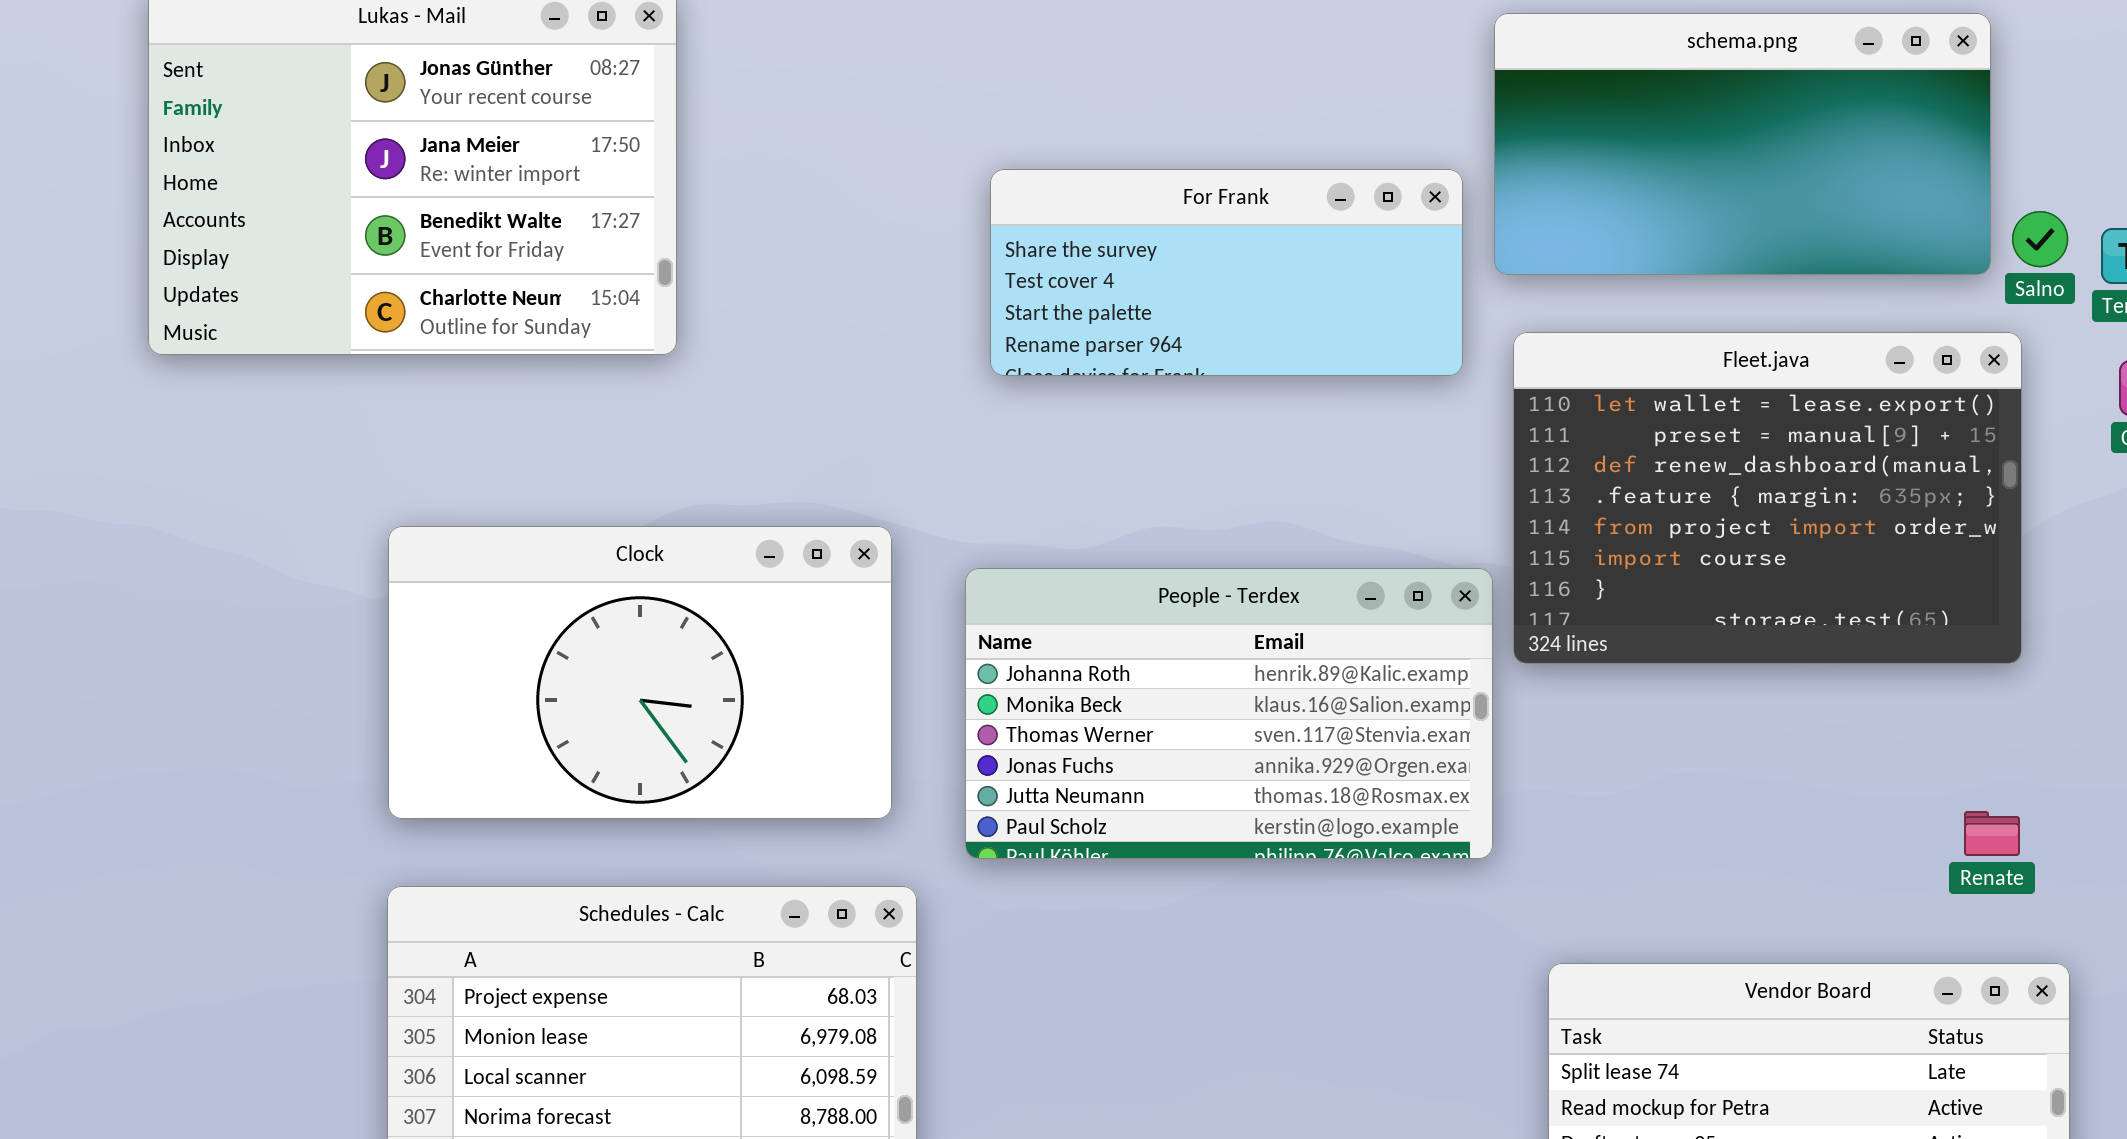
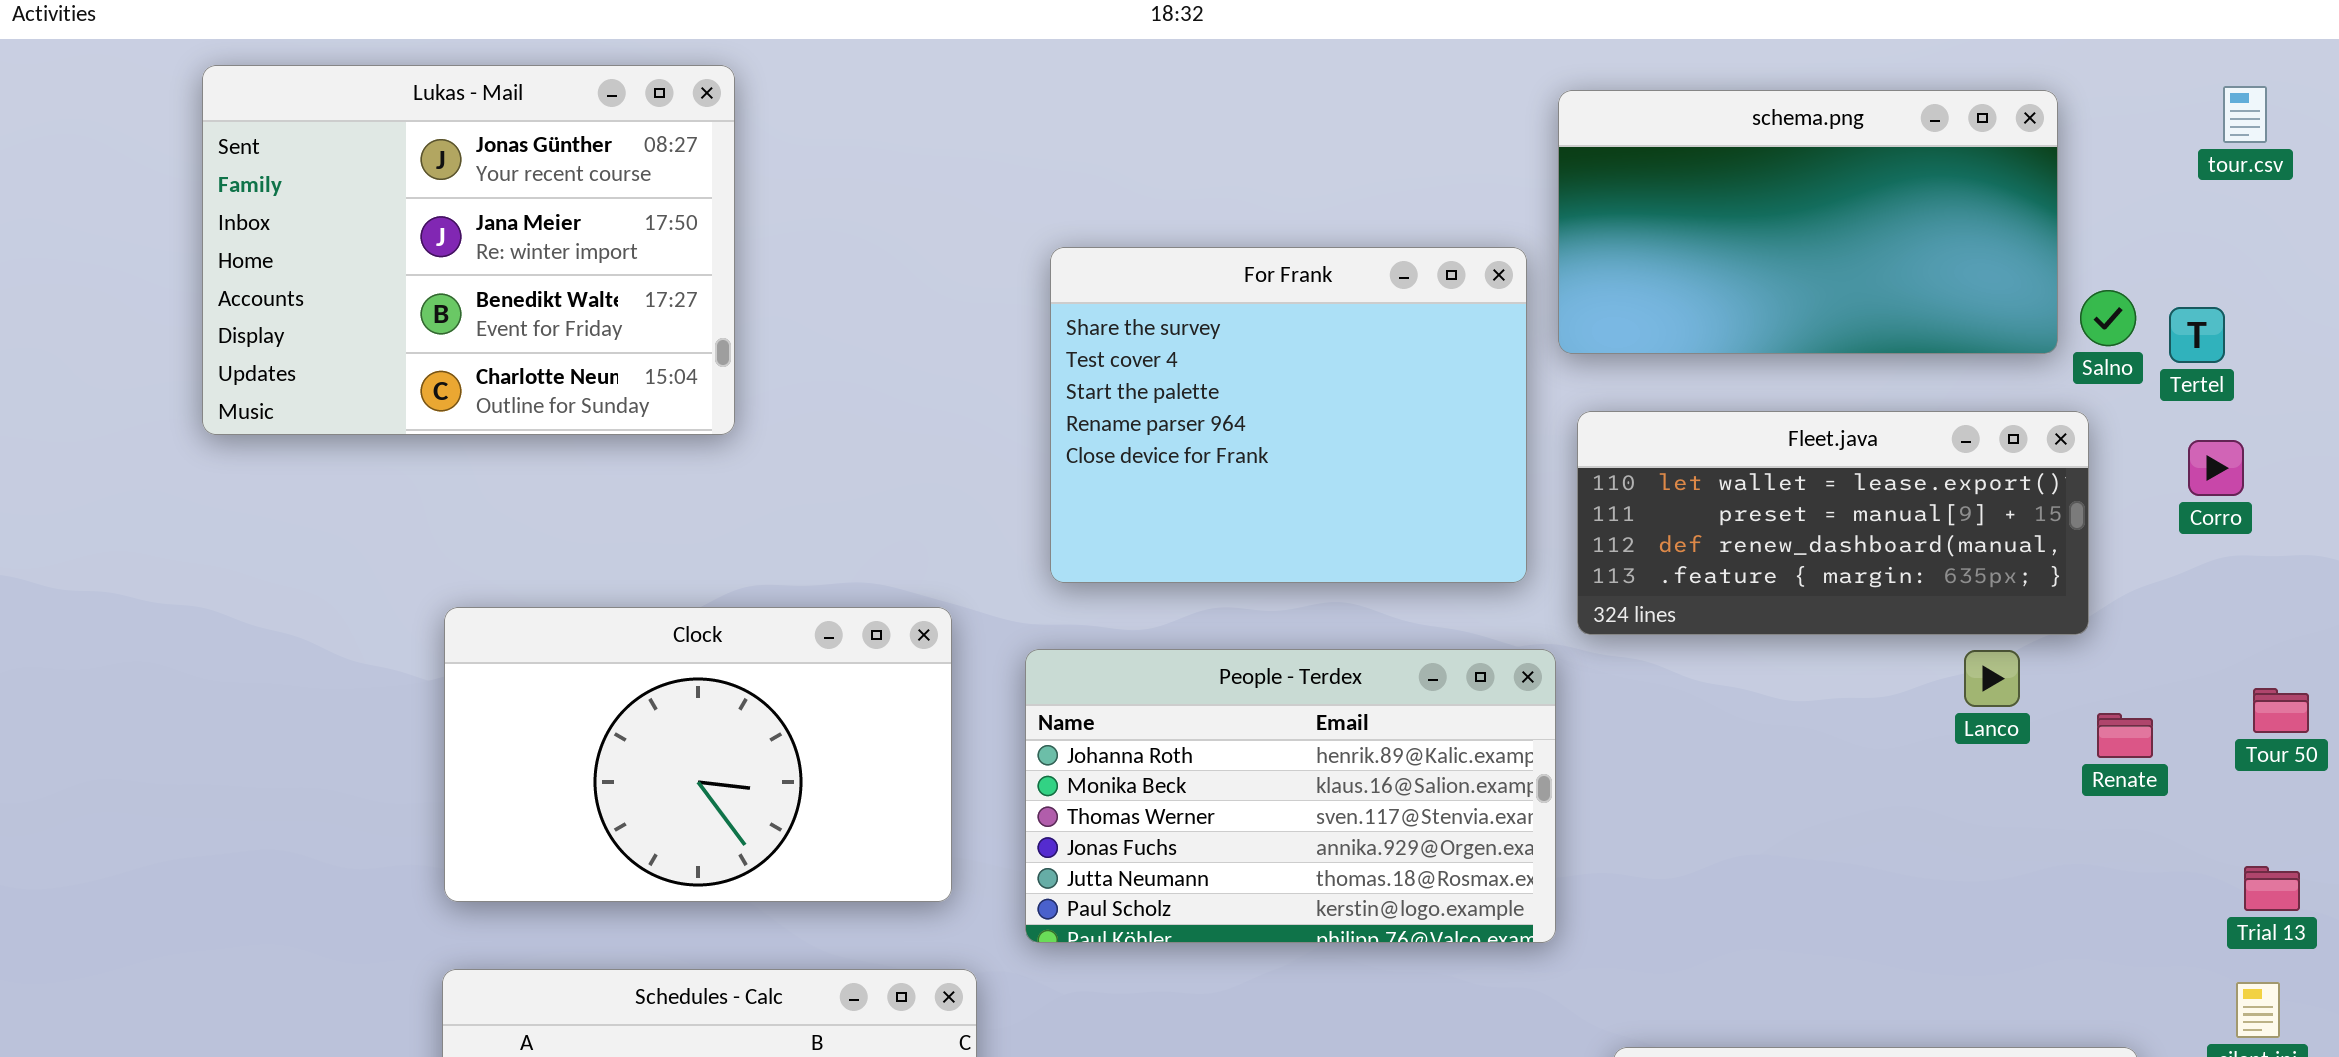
For Frank: [990,169,1463,376] -> [1050,247,1527,583], resized
Fleet.java: [1513,332,2022,664] -> [1577,411,2089,635], resized
Renate: [1964,811,2020,856] -> [2097,713,2153,758], moved

